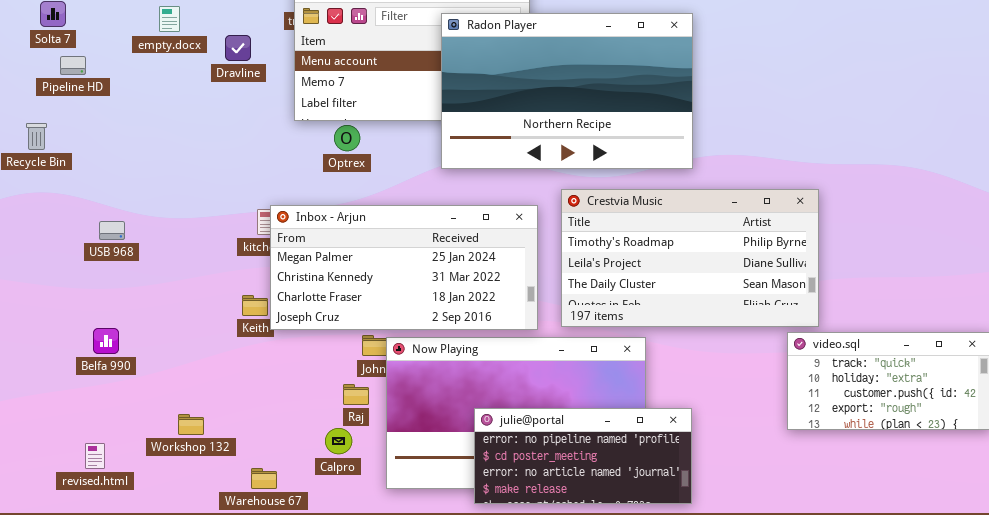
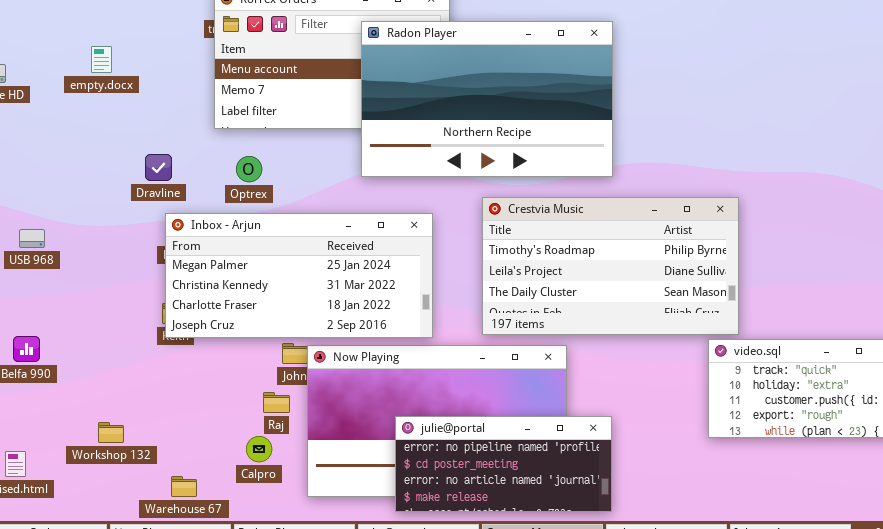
empty.docx: [159,6,180,32] -> [91,46,112,73], moved
Dravline: [225,35,251,61] -> [145,154,172,181], moved
Optrex: [334,125,360,151] -> [236,156,262,182], moved
Inbox - Arjun: [270,205,538,330] -> [165,213,433,338], moved

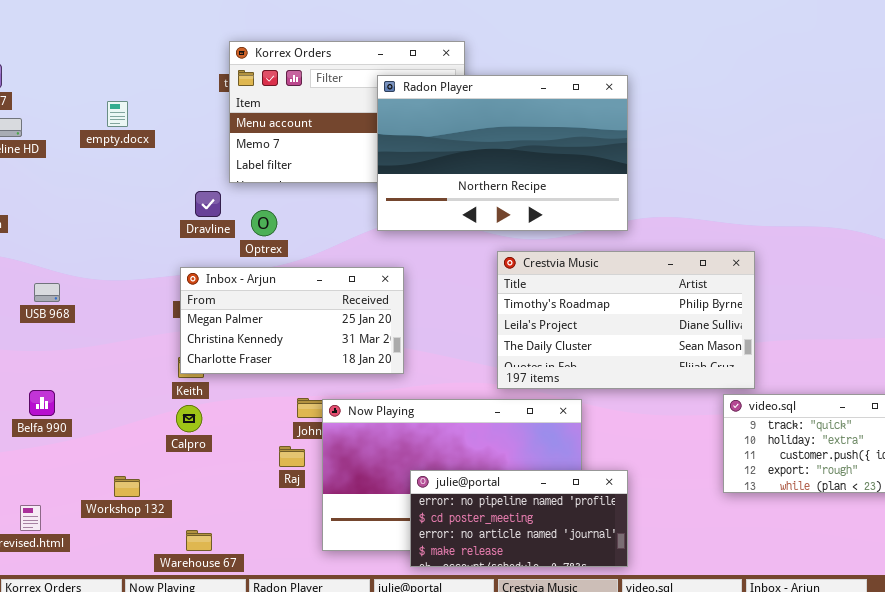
Dravline: [145,154,172,181] -> [195,191,221,217], moved
Inbox - Arjun: [165,213,433,338] -> [180,267,404,374], resized
Calpro: [246,436,272,462] -> [176,405,202,432], moved

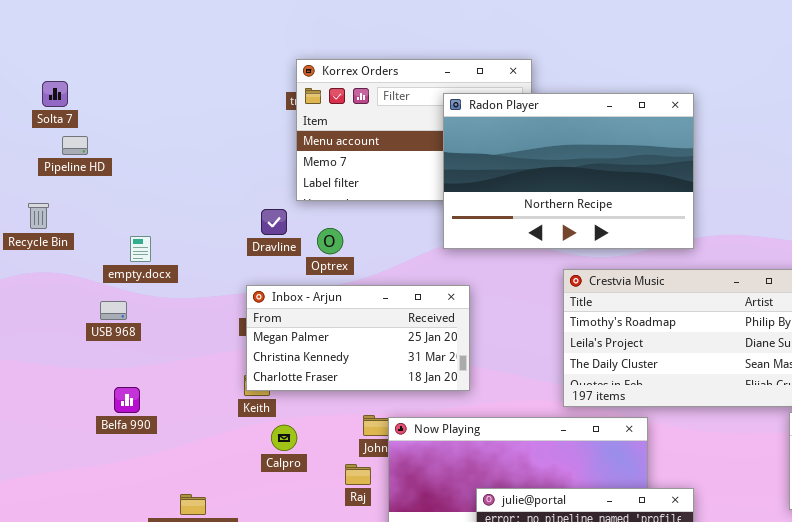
empty.docx: [107,101,128,127] -> [130,236,151,262], moved
Belfa 990: [29,390,55,416] -> [114,387,140,413], moved
Calpro: [176,405,202,432] -> [271,425,297,451], moved

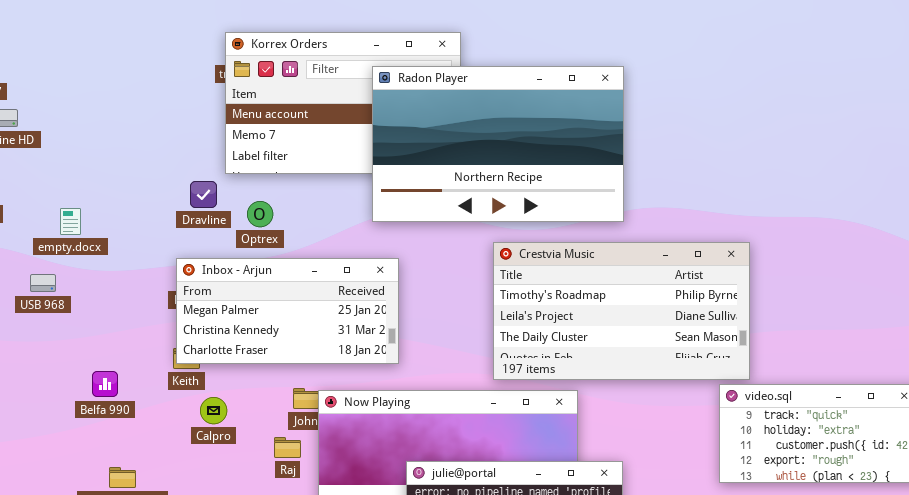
Belfa 990: [114,387,140,413] -> [92,371,118,397], moved

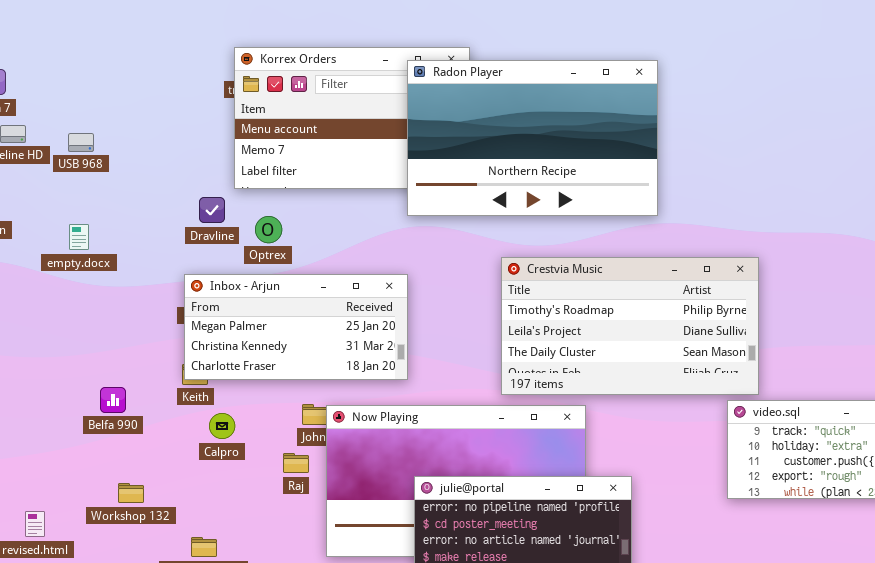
Radon Player: [372,66,624,222] -> [407,60,658,216], moved
USB 968: [30,274,56,292] -> [68,133,94,152], moved

